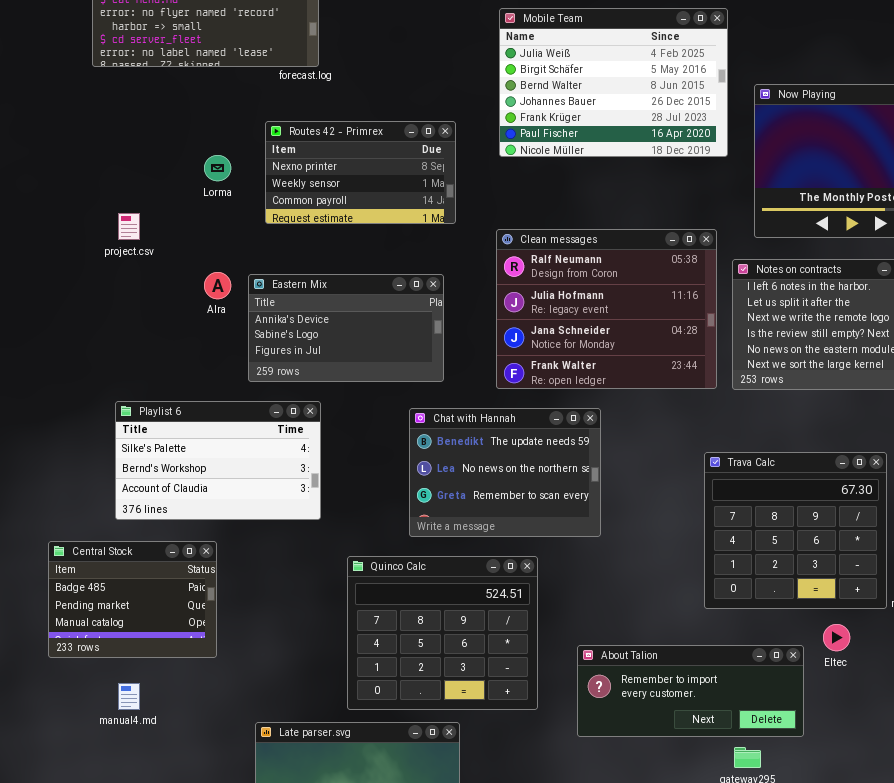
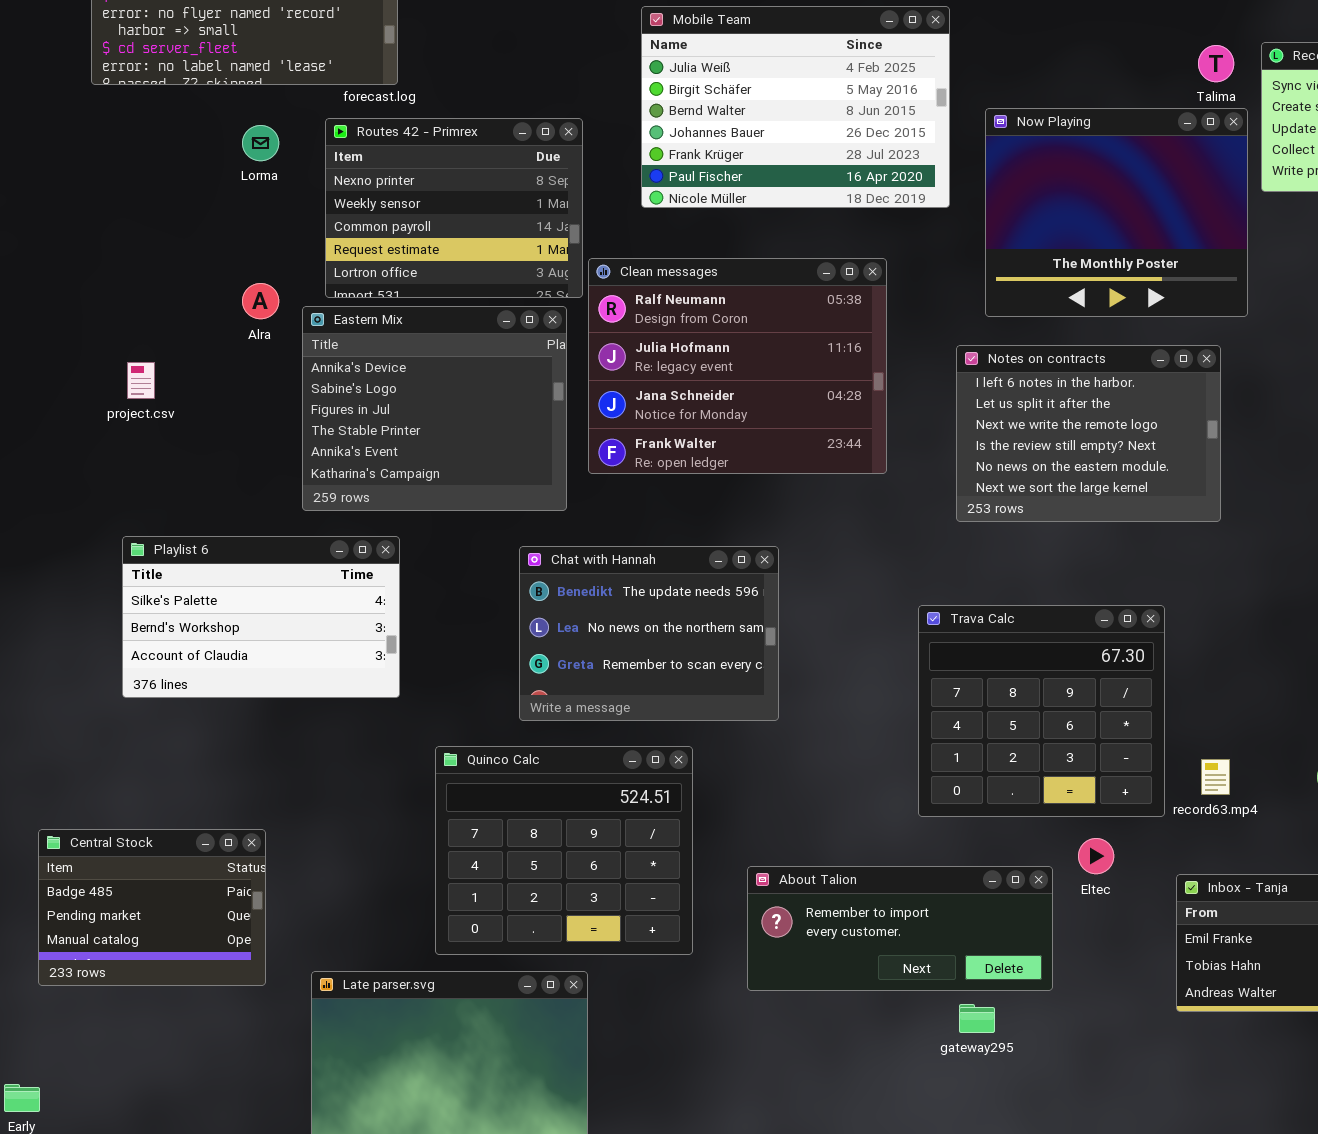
Routes 42 - Primrex: [265,121,456,224] -> [325,118,583,298], resized
Lorma: [204,155,231,181] -> [242,125,279,161], moved
project.csv: [118,213,140,240] -> [127,362,155,399], moved
Clean messages: [496,229,717,389] -> [588,258,887,474], moved
Alra: [204,272,231,299] -> [242,283,279,319], moved
Eastern Mix: [248,274,444,382] -> [302,306,567,511], resized
Central Stock: [48,541,217,658] -> [38,829,266,986], moved

